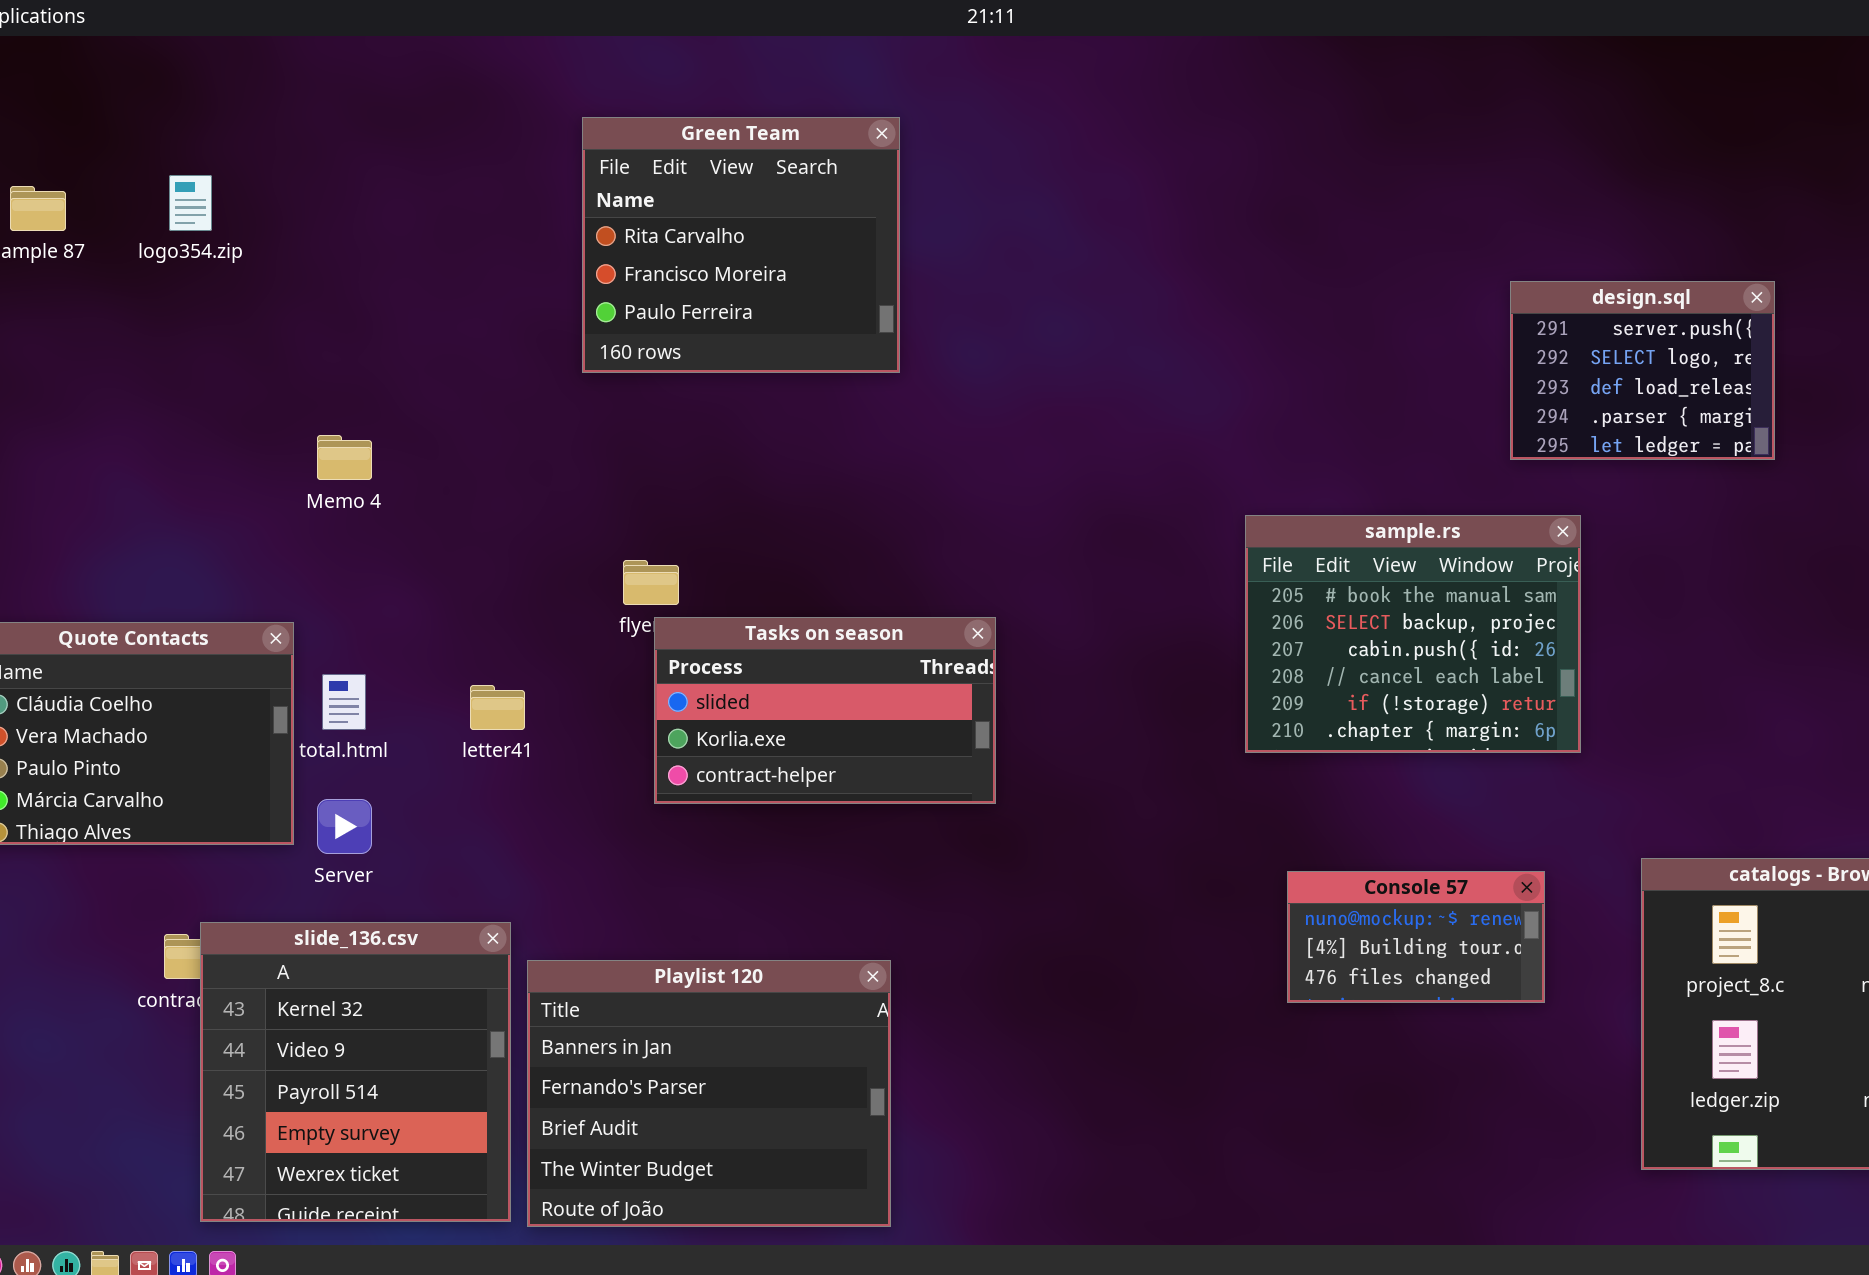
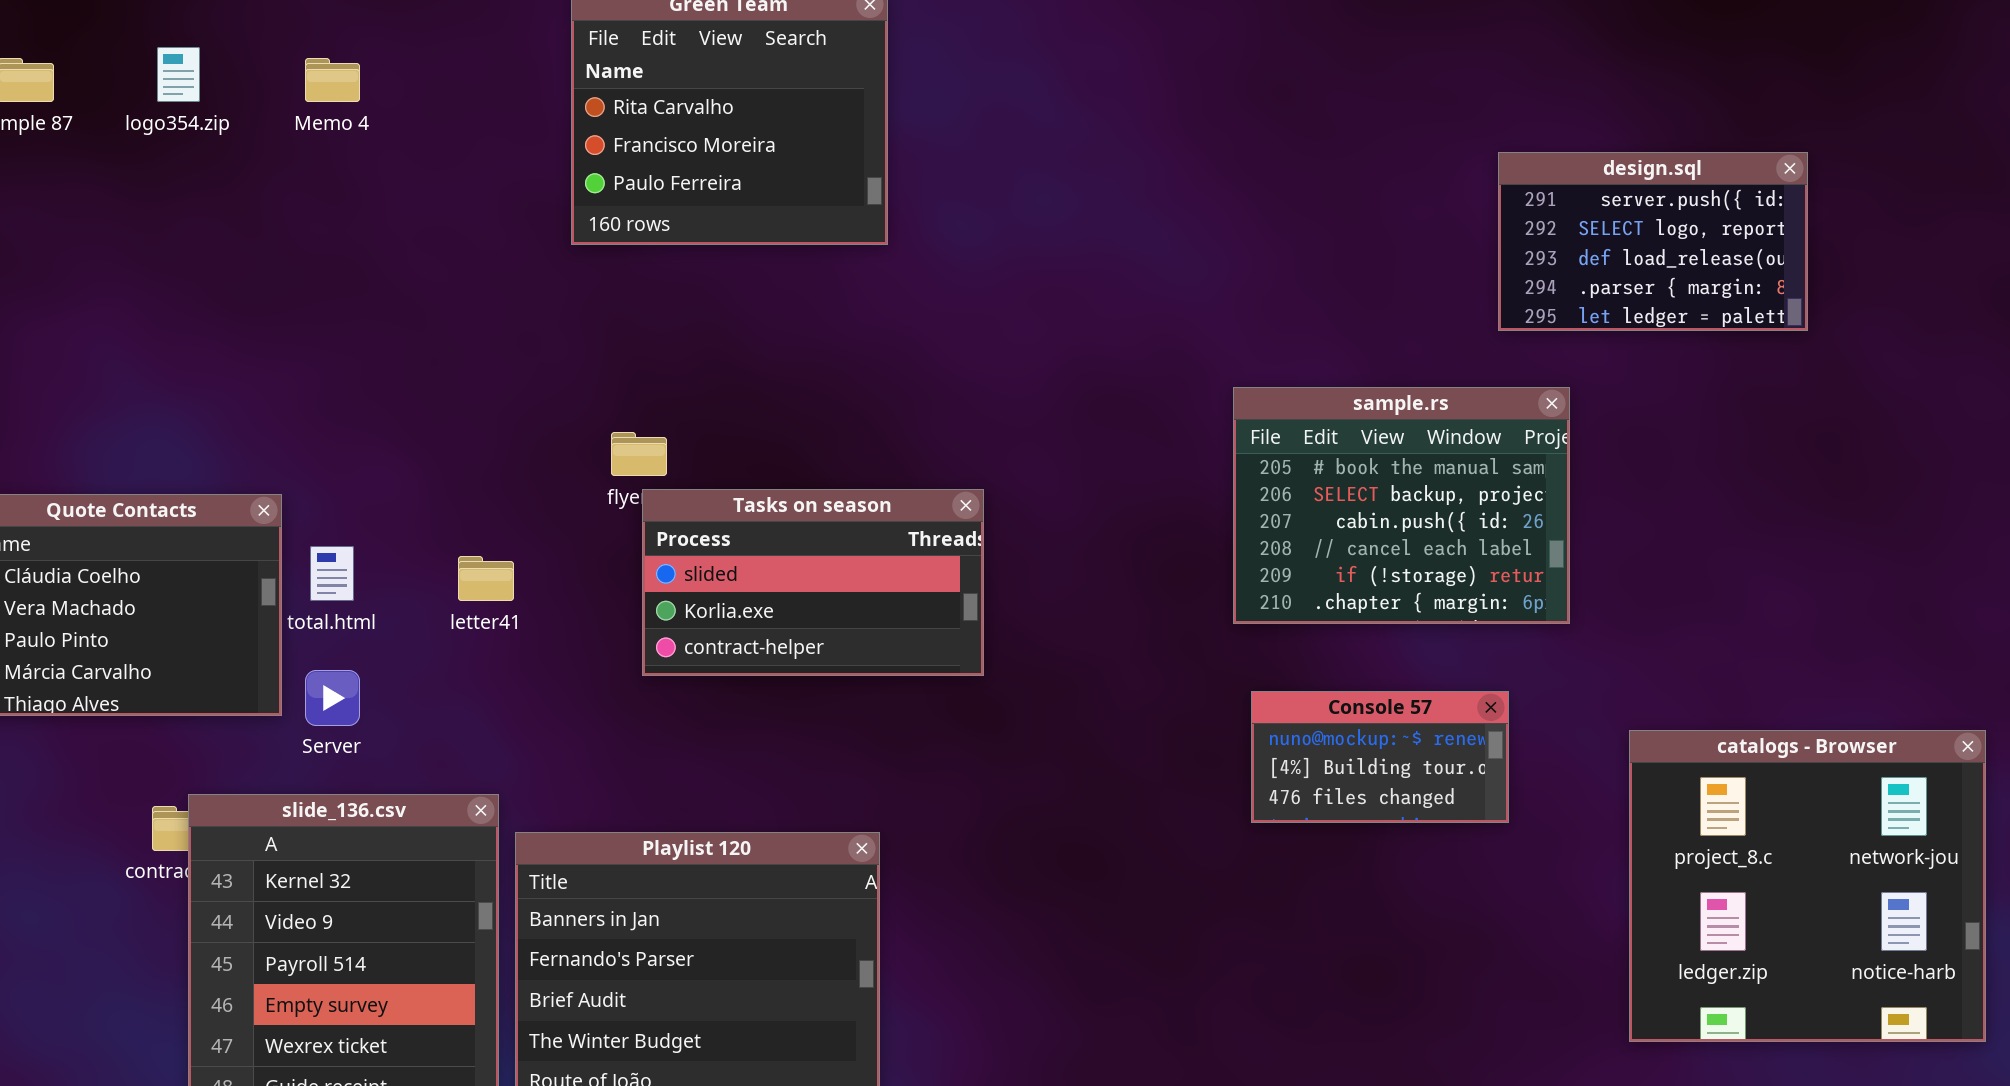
design.sql: [1510,281,1775,460] -> [1498,152,1808,331], resized
Memo 4: [317,435,372,480] -> [305,58,360,102], moved
Console 57: [1287,871,1545,1003] -> [1251,691,1509,823], moved

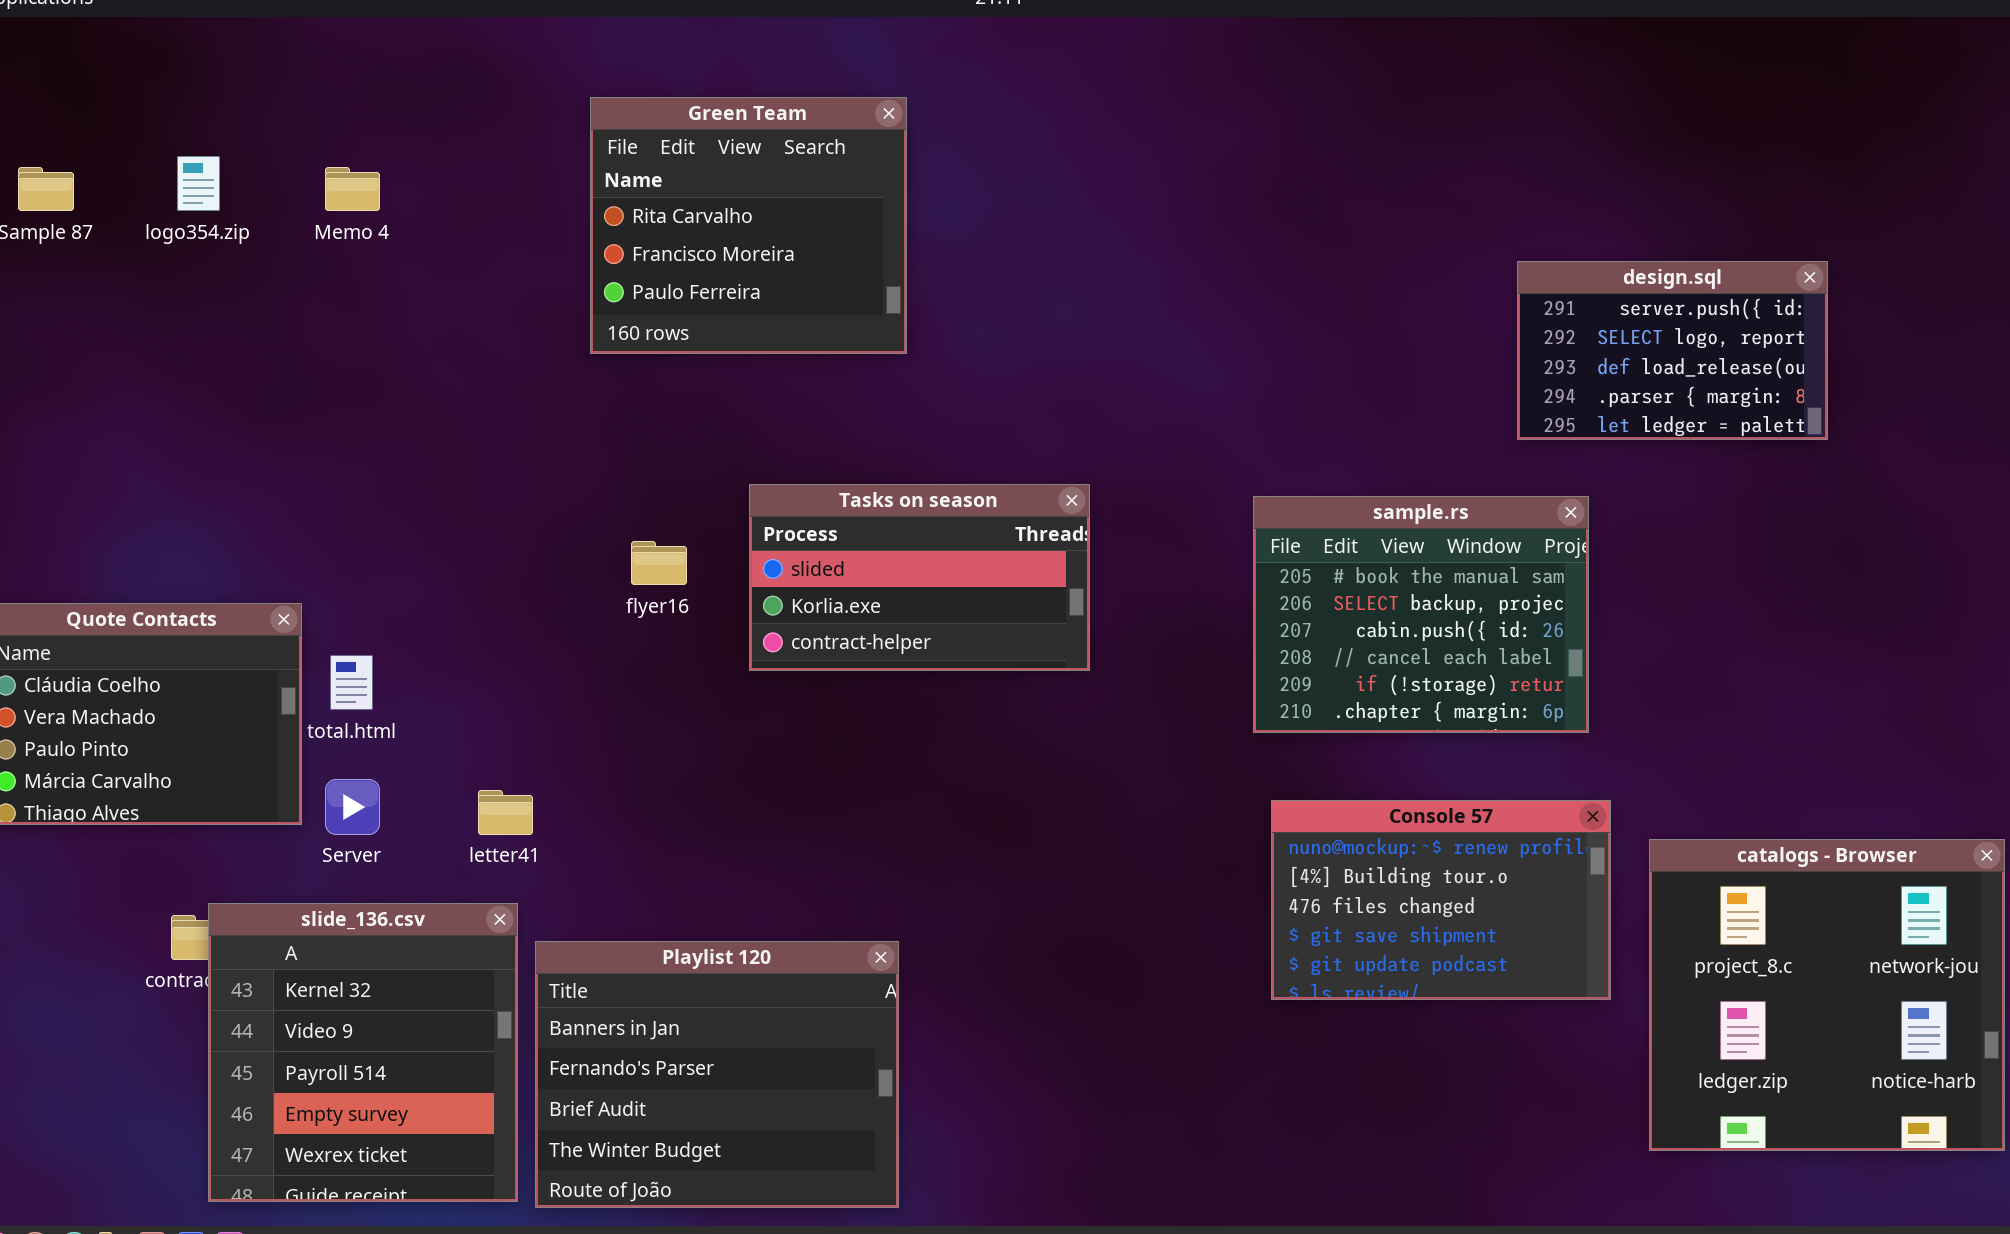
Tasks on season: [642,489,984,676] -> [749,484,1090,671], moved
letter41: [458,556,514,601] -> [478,790,533,835], moved
Console 57: [1251,691,1509,823] -> [1271,800,1611,1000], resized

